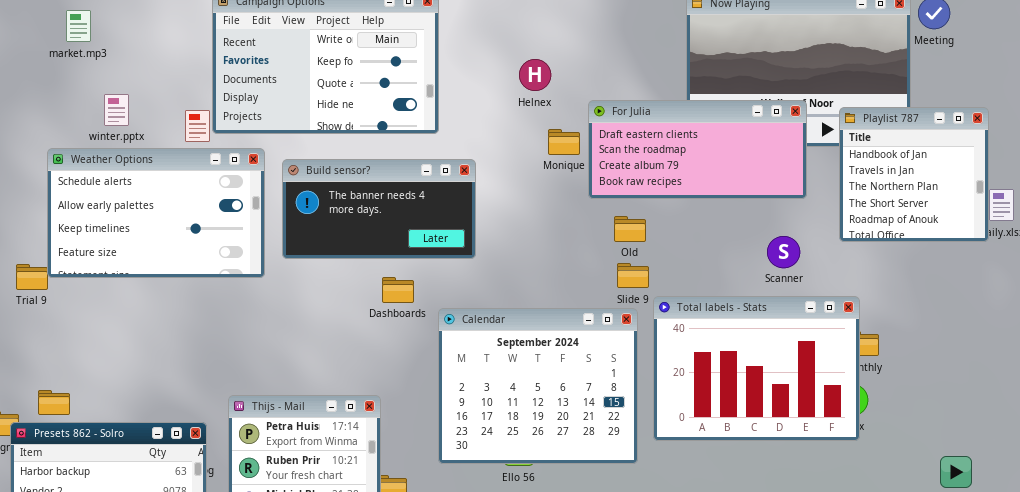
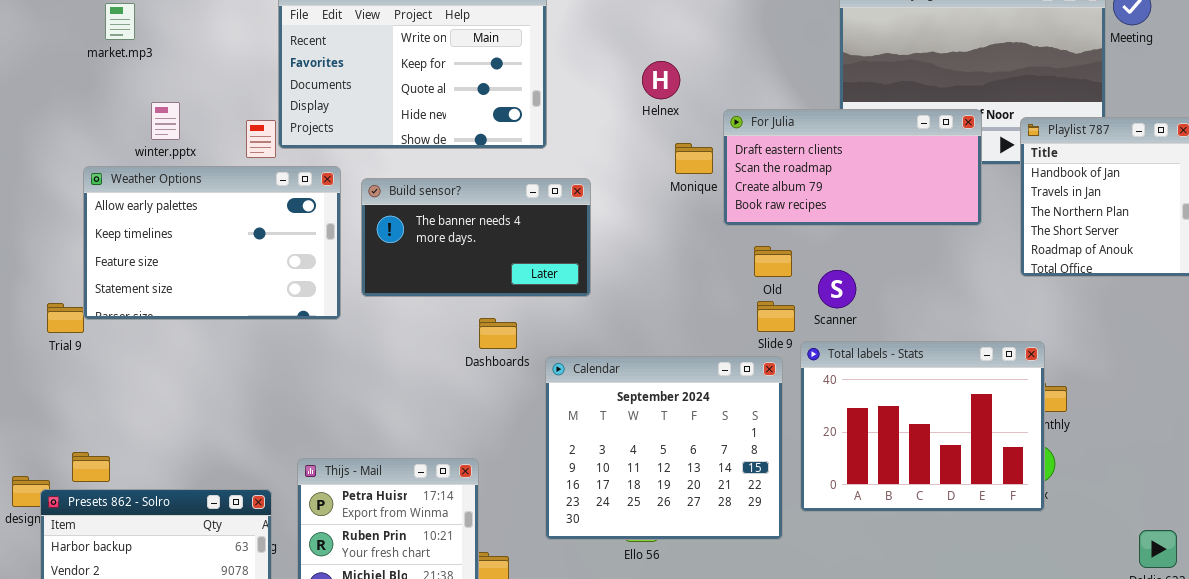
Weather Options: [47,148,265,278] -> [83,166,341,320], scrolled down 1 row
Scanner: [767,236,800,268] -> [818,270,856,308], moved

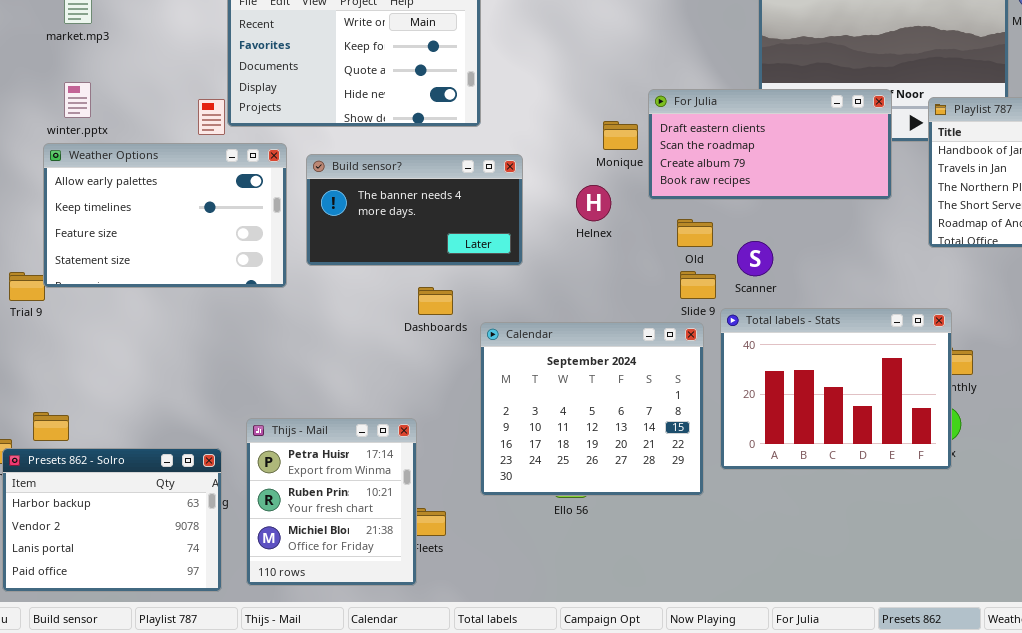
Helnex: [642,61,680,99] -> [576,185,611,221], moved
winter.pptx: [151,102,180,140] -> [64,82,91,118], moved

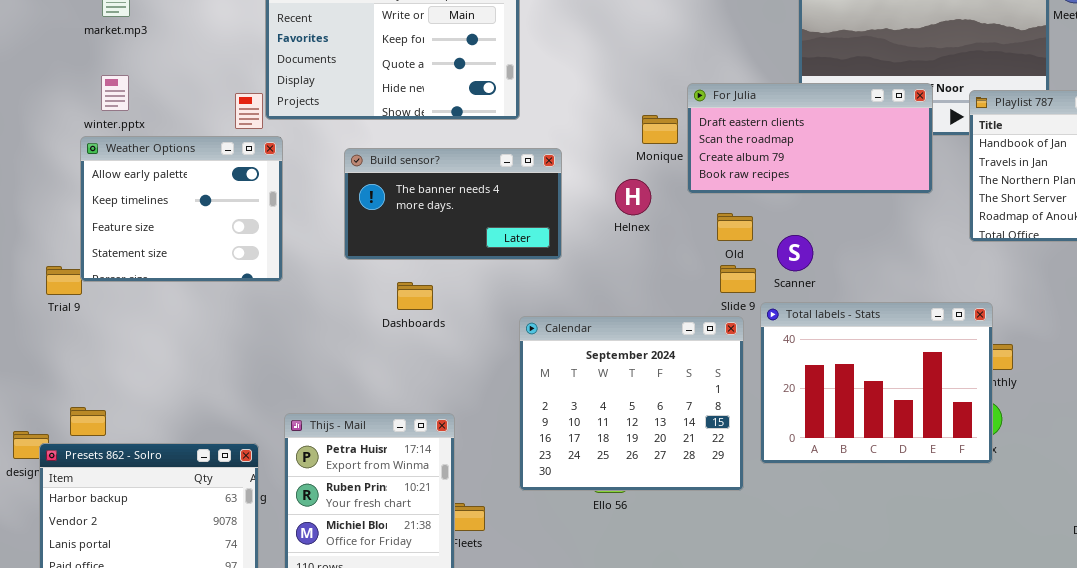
Weather Options: [43,143,287,288] -> [80,136,283,282], resized
Dashboards: [418,287,453,315] -> [397,282,433,310], moved

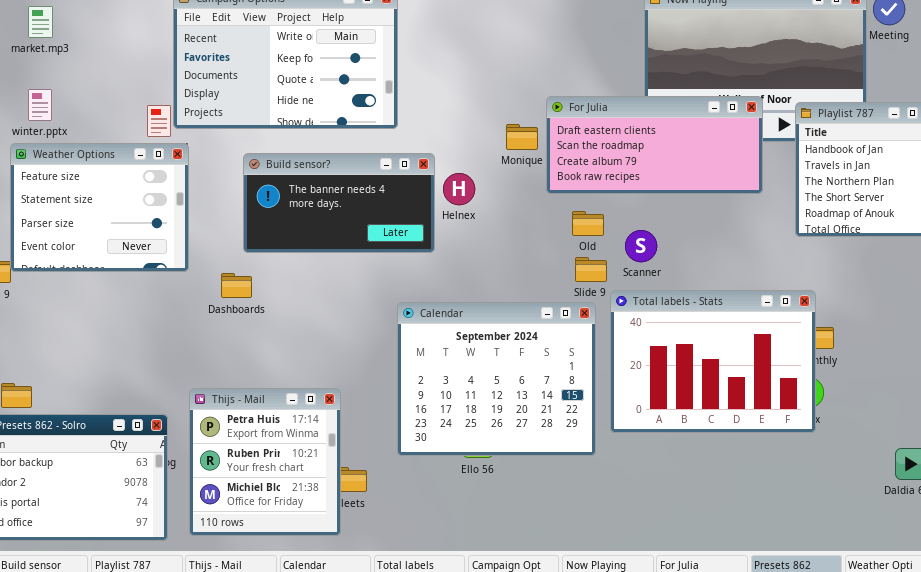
Weather Options: [80,136,283,282] -> [10,143,189,272], scrolled down 2 rows
Helnex: [615,179,651,215] -> [443,173,475,205], moved
Dashboards: [397,282,433,310] -> [221,273,252,298], moved

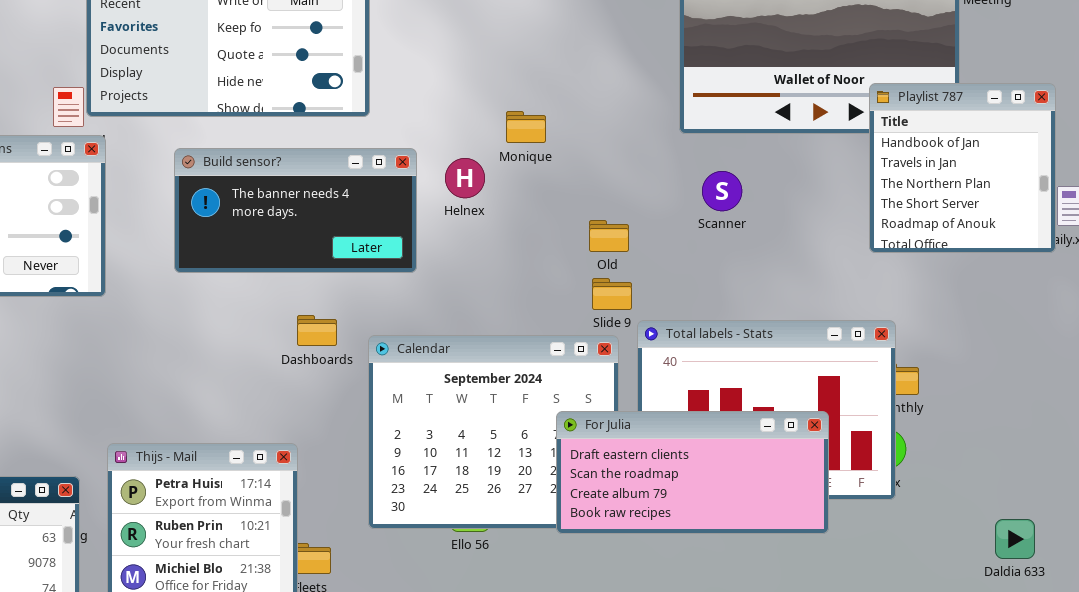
For Julia: [546,96,763,194] -> [556,411,829,534], moved
Helnex: [443,173,475,205] -> [445,158,485,198], moved
Scanner: [625,230,657,262] -> [702,171,742,211], moved
Dashboards: [221,273,252,298] -> [297,315,337,346], moved

